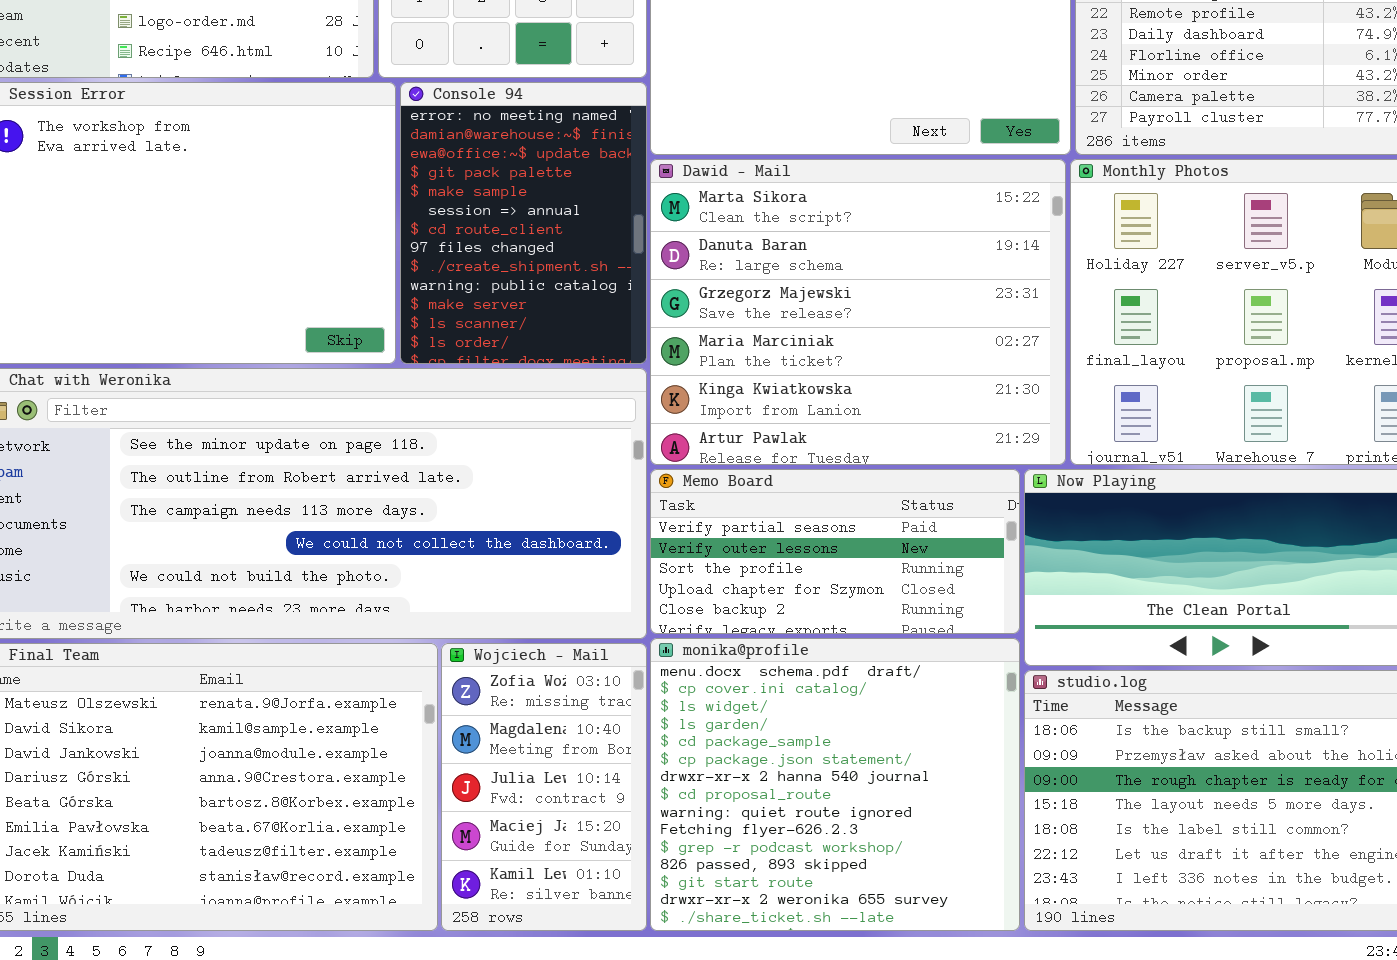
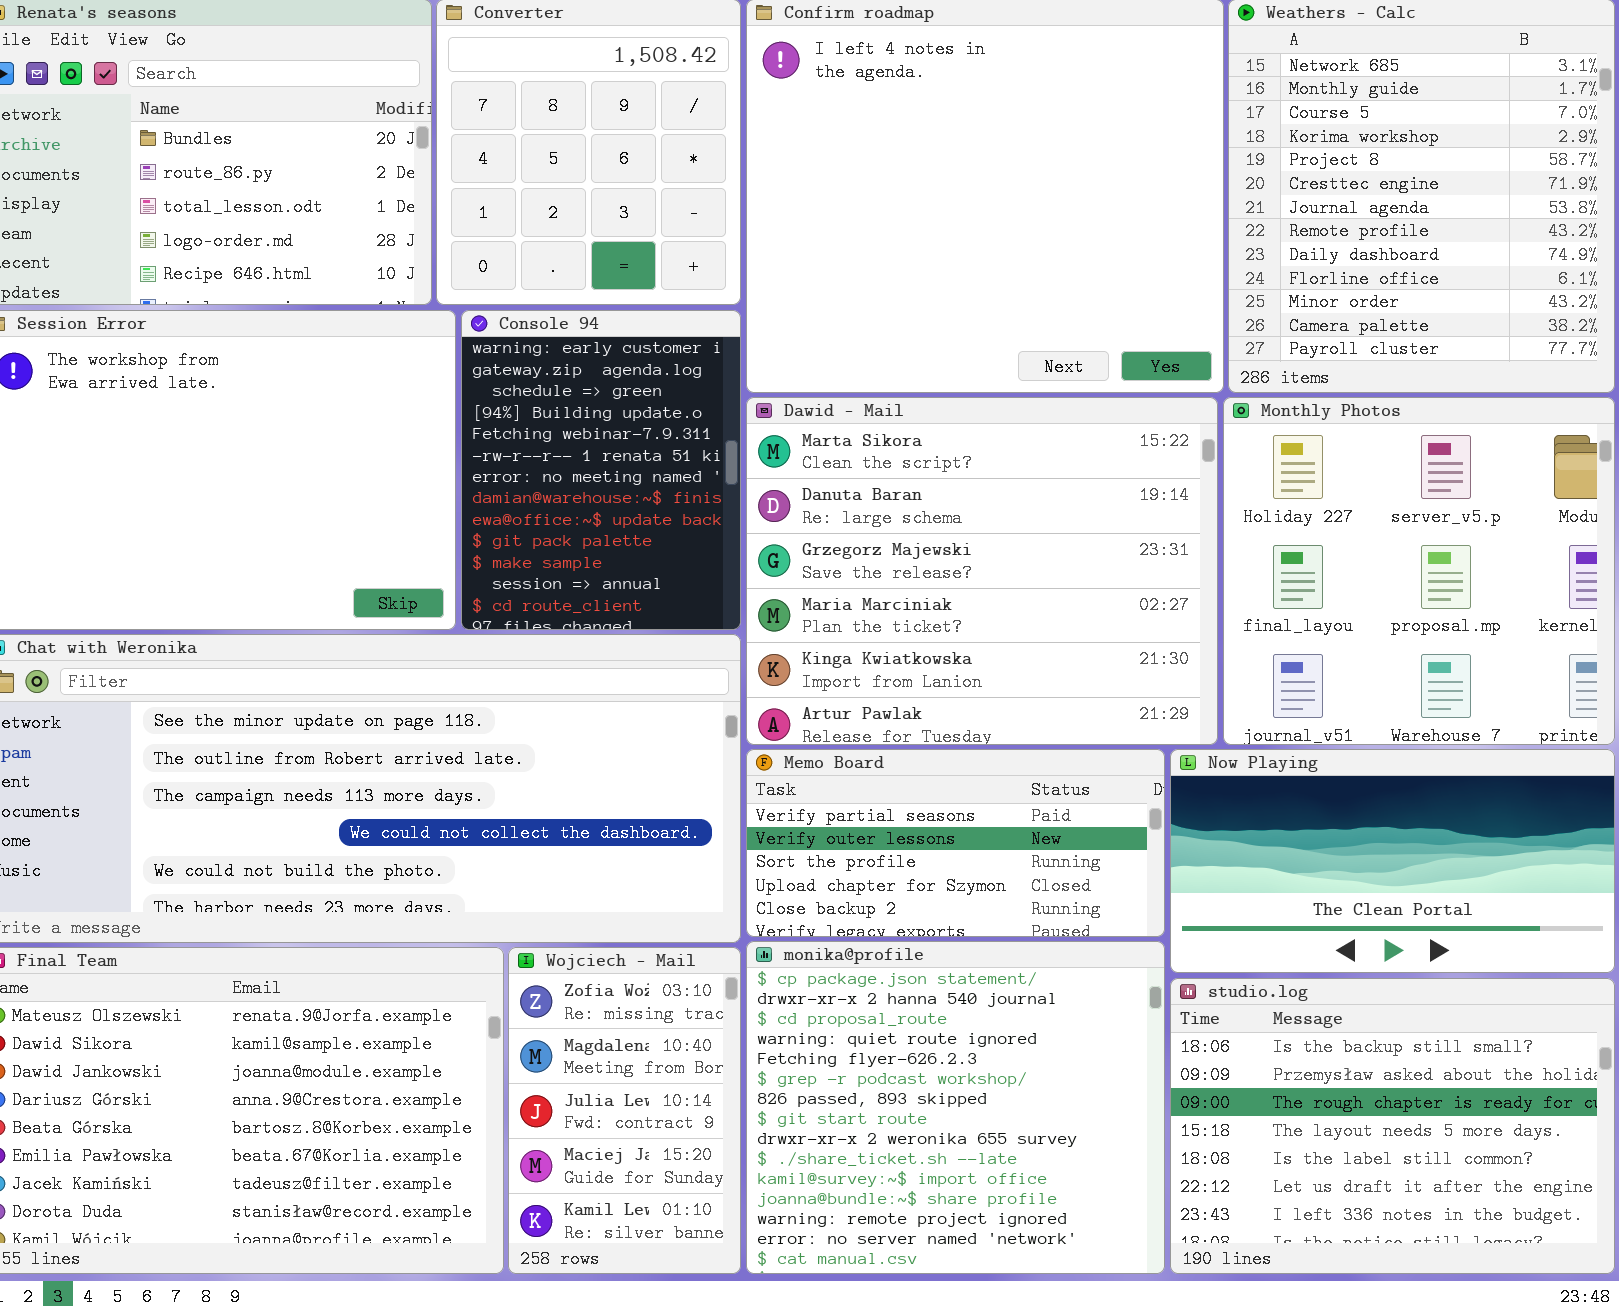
Console 94: [400,82,647,364] -> [461,310,741,630], scrolled up 6 rows
monika@profile: [650,638,1020,931] -> [746,941,1165,1274], scrolled down 5 rows

